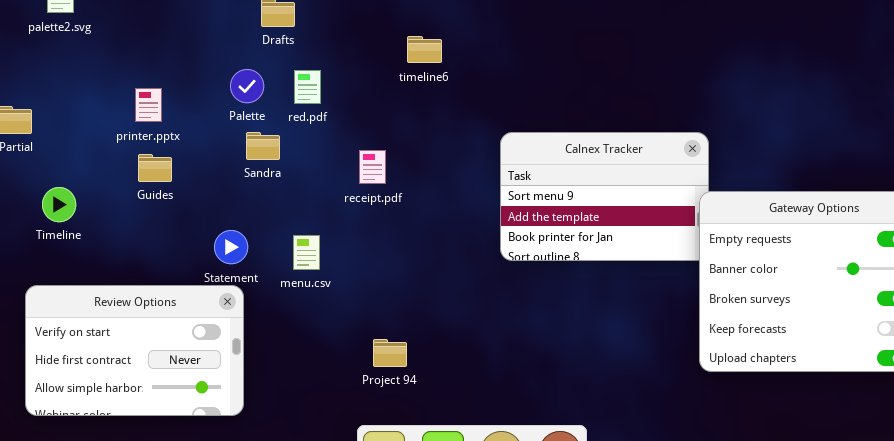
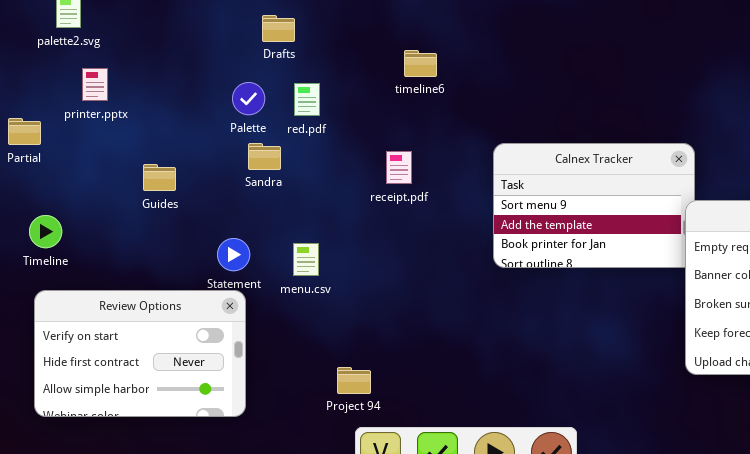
printer.pptx: [135,88,162,122] -> [82,68,108,101], moved
receipt.pdf: [359,150,386,184] -> [386,151,412,184], moved
Timeline: [42,187,76,222] -> [29,215,62,248], moved
Project 94: [373,339,407,367] -> [337,367,371,394], moved

